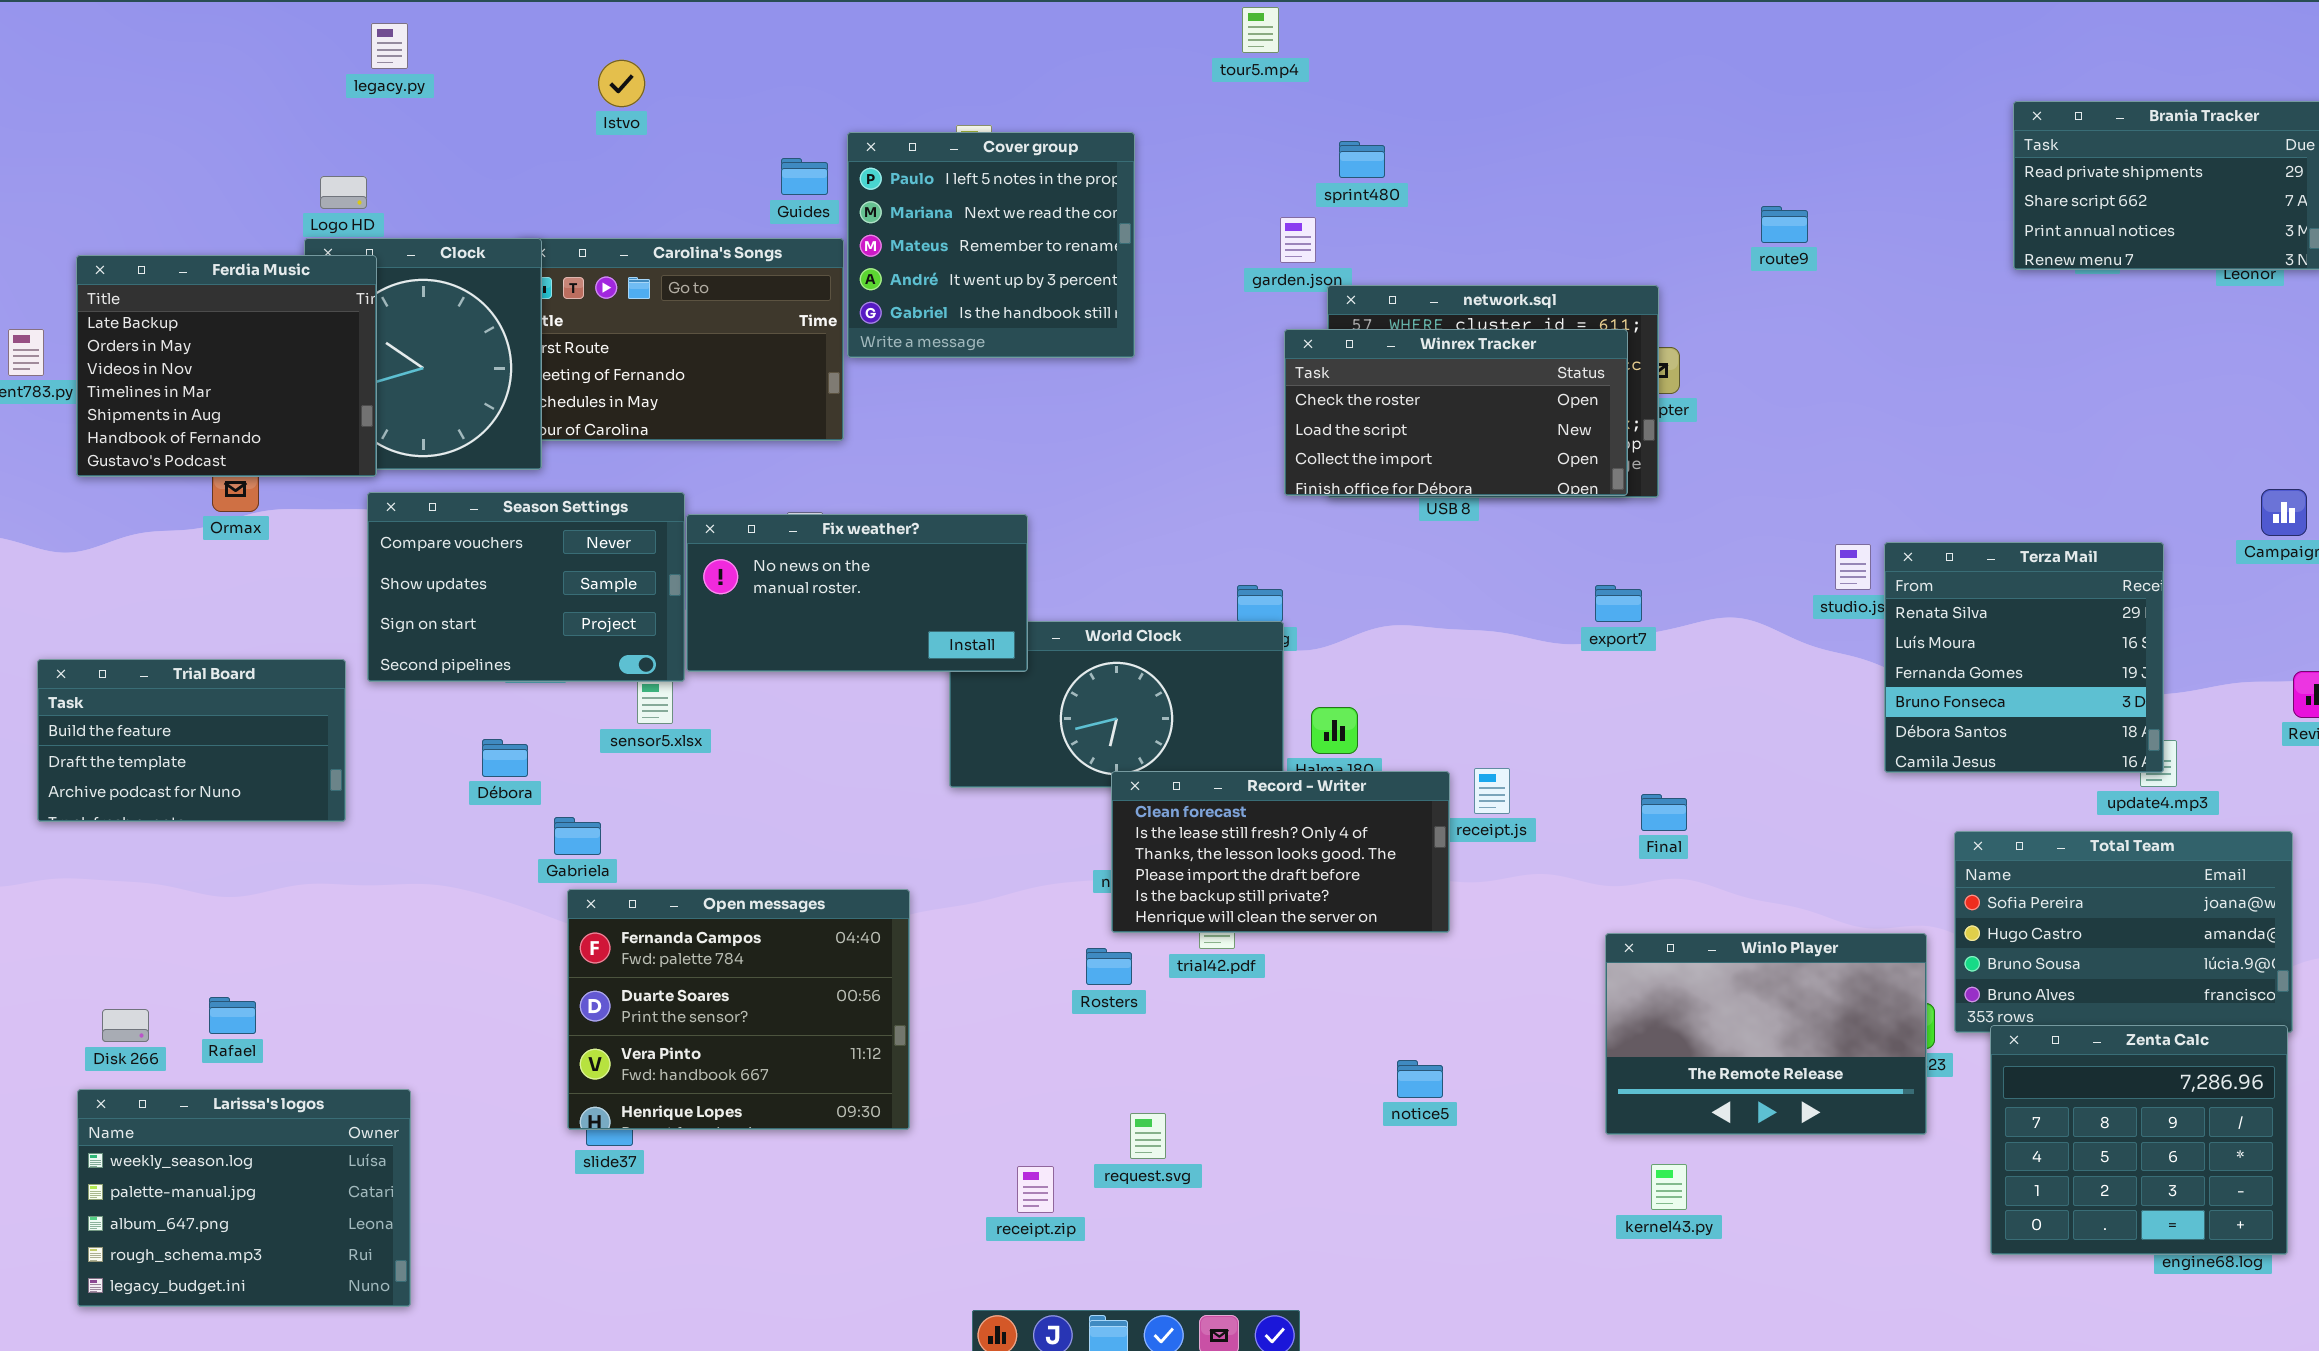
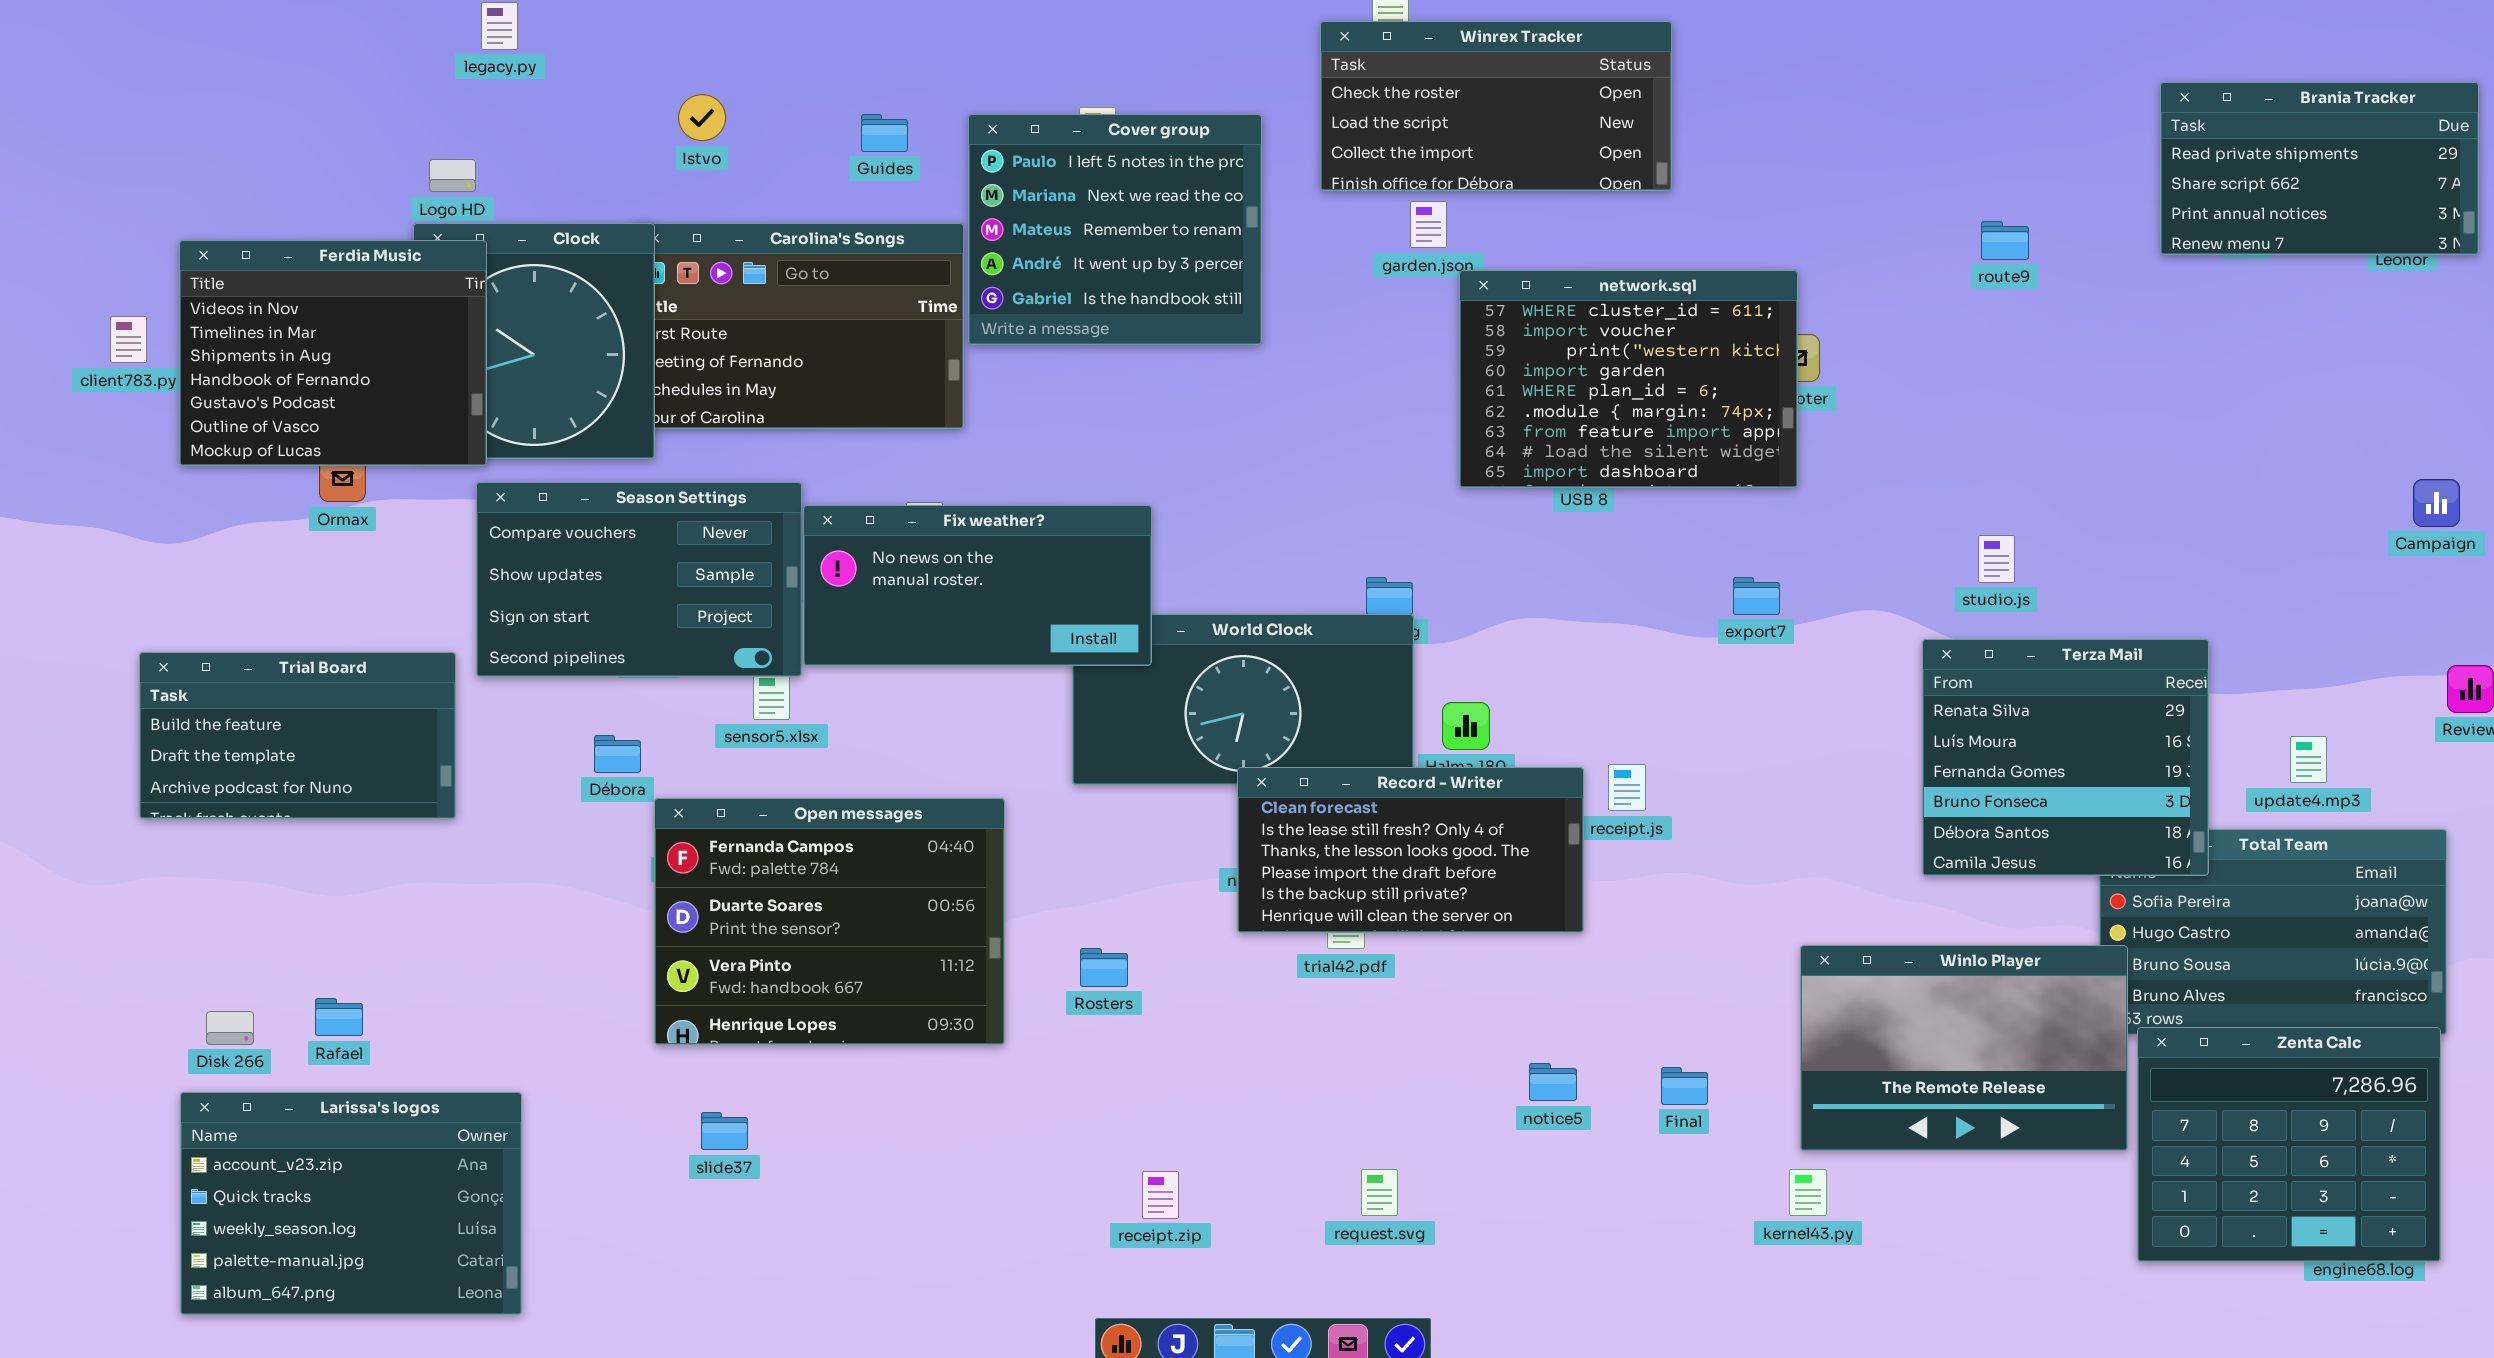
Istvo: [598,60,645,107] -> [678,94,726,141], moved
Guides: [781,158,828,195] -> [861,114,908,152], moved
route9: [1761,206,1808,243] -> [1981,221,2029,260], moved
Ferdia Music: [76,255,377,477] -> [179,240,487,466], scrolled down 2 rows
Winrex Tracker: [1284,329,1628,496] -> [1320,21,1672,191], moved
Terza Mail: [1884,542,2164,773] -> [1922,639,2209,876], moved
Final: [1641,794,1687,831] -> [1661,1067,1708,1105], moved
Open messages: [567,889,910,1130] -> [654,798,1005,1045], moved
Winlo Player: [1605,933,1927,1135] -> [1800,945,2128,1151], moved
Rosters: [1086,948,1132,985] -> [1080,948,1128,987], moved
Larissa's logos: [77,1089,411,1307] -> [180,1092,522,1315], scrolled up 2 rows
request.svg: [1130,1113,1166,1159] -> [1361,1169,1398,1216], moved

